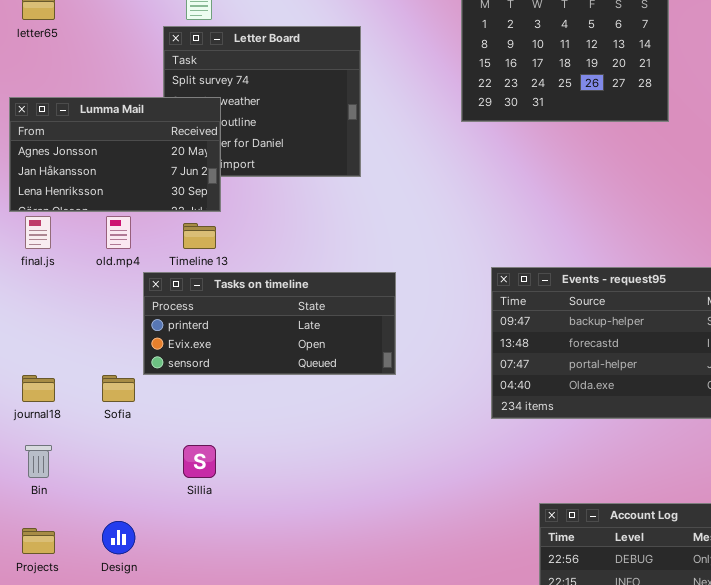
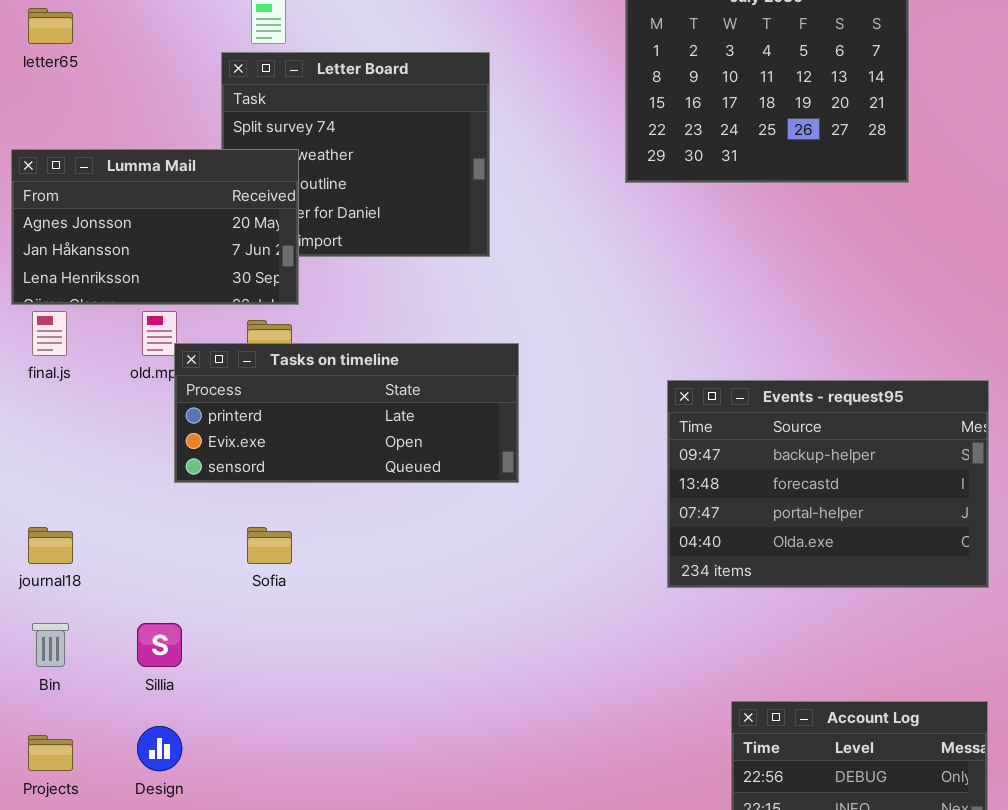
Tasks on timeline: [143,272,396,375] -> [174,343,519,483], moved
Sofia: [102,375,135,402] -> [247,527,292,564], moved
Sillia: [183,445,216,478] -> [137,623,182,667], moved

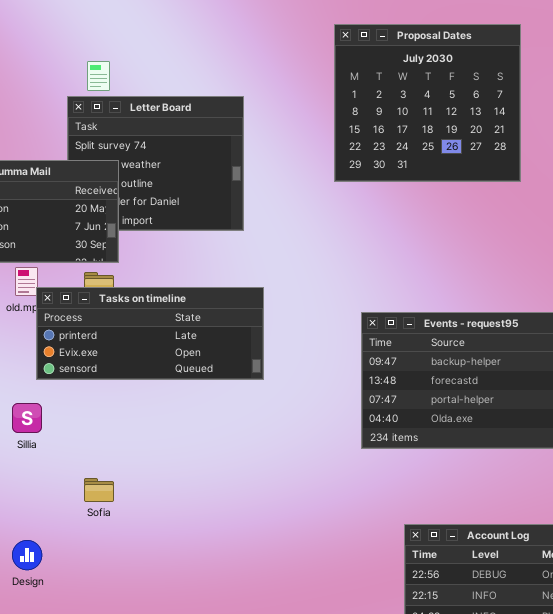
Sofia: [247,527,292,564] -> [84,478,114,502], moved
Sillia: [137,623,182,667] -> [12,403,42,433], moved

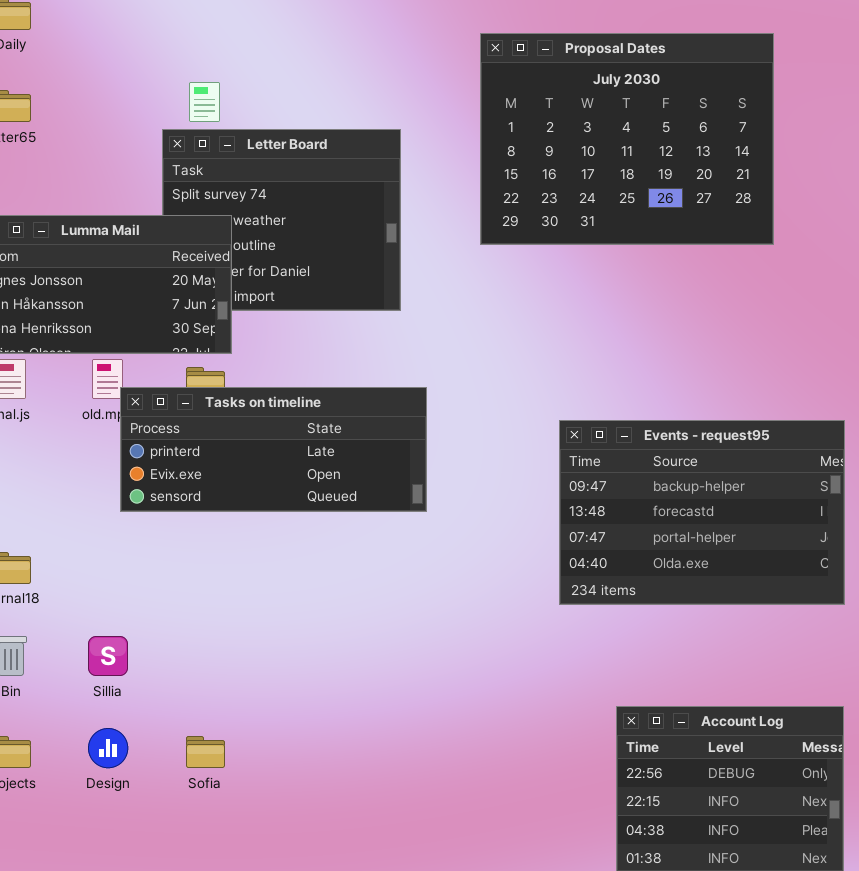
Proposal Dates: [334,24,521,182] -> [480,33,774,245], resized
Sillia: [12,403,42,433] -> [88,636,128,676], moved
Sofia: [84,478,114,502] -> [186,736,225,768], moved

